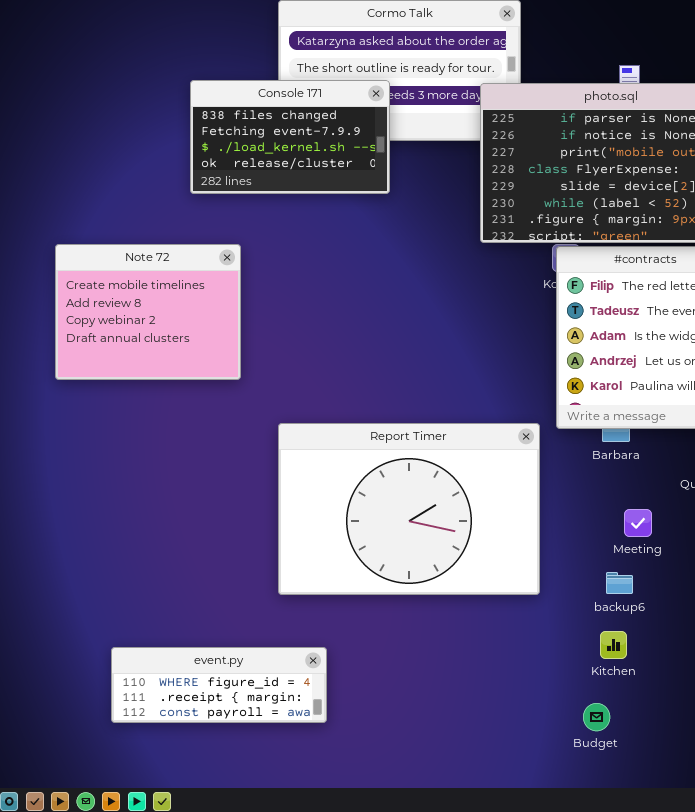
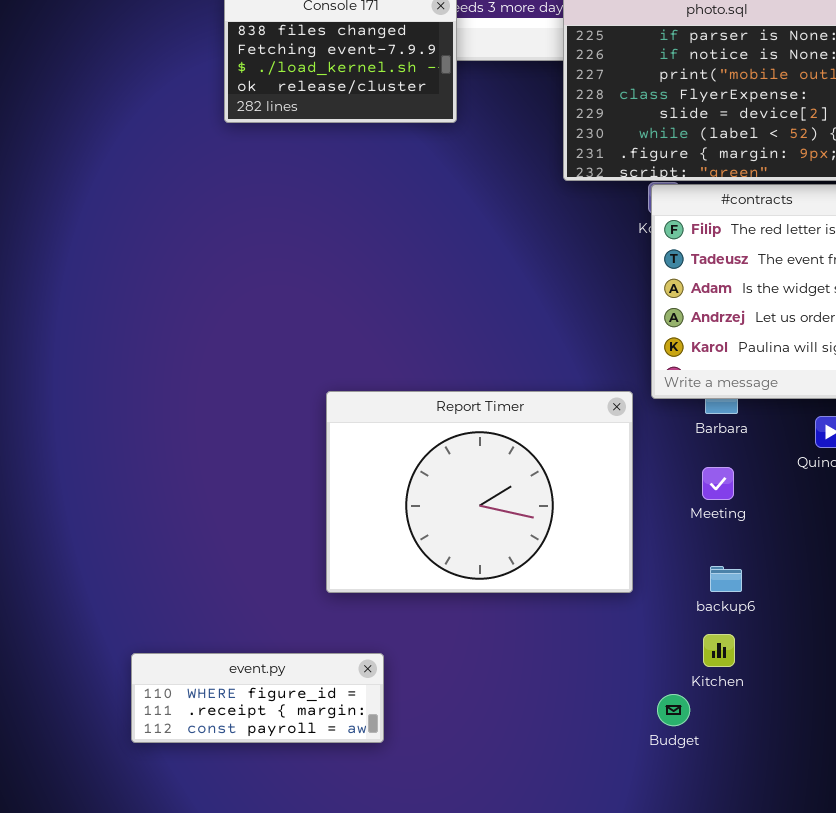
Note 72: [55,244,241,380] -> none, closed
Meeting: [624,509,652,537] -> [702,467,734,500], moved
Budget: [583,703,610,731] -> [657,694,690,726], moved

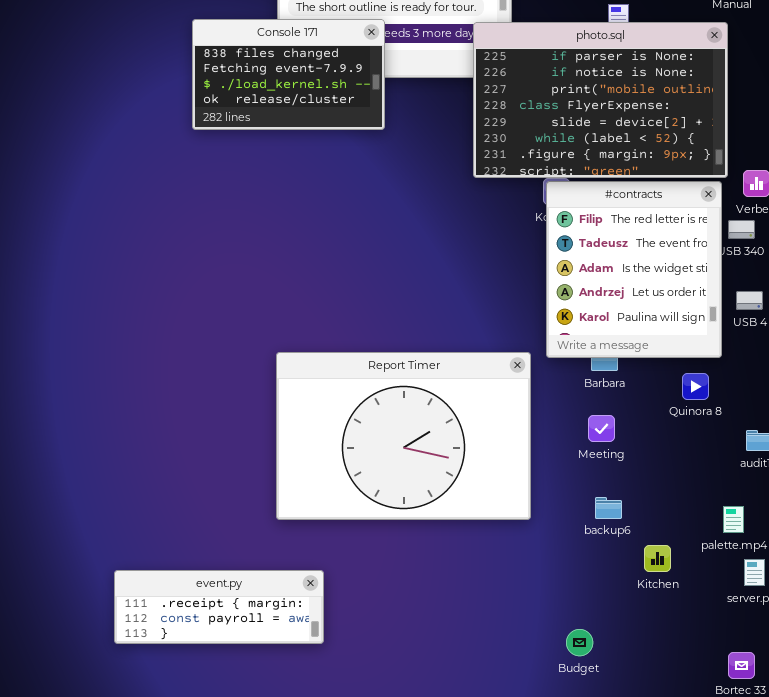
Kitchen: [703,634,735,667] -> [644,545,671,572], moved
event.py: [131,653,384,743] -> [114,570,324,644], scrolled down 1 row
Budget: [657,694,690,726] -> [566,629,593,656], moved

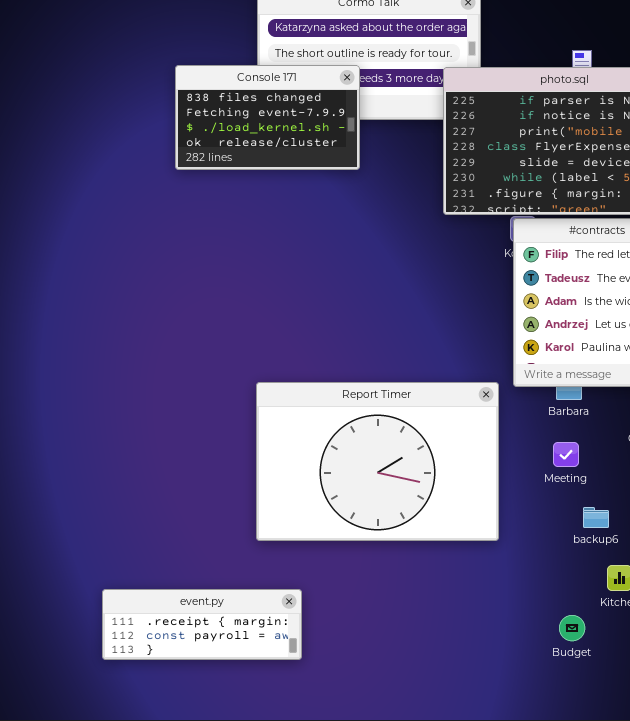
backup6: [595,497,622,519] -> [583,507,609,528], moved
Budget: [566,629,593,656] -> [559,615,585,641], moved

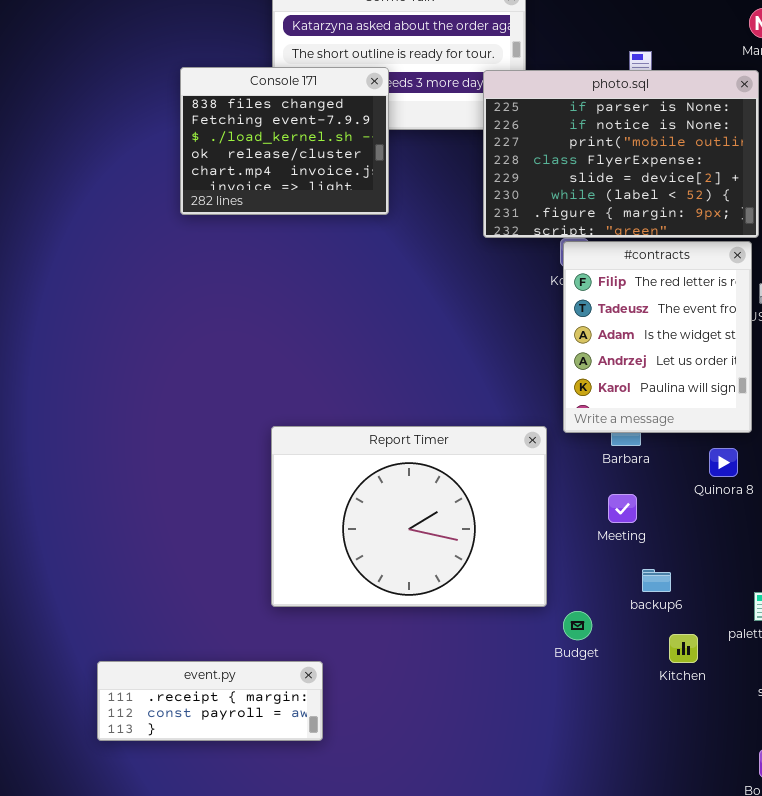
Console 171: [175,65,360,170] -> [180,67,389,215], resized
Budget: [559,615,585,641] -> [563,611,592,640], moved

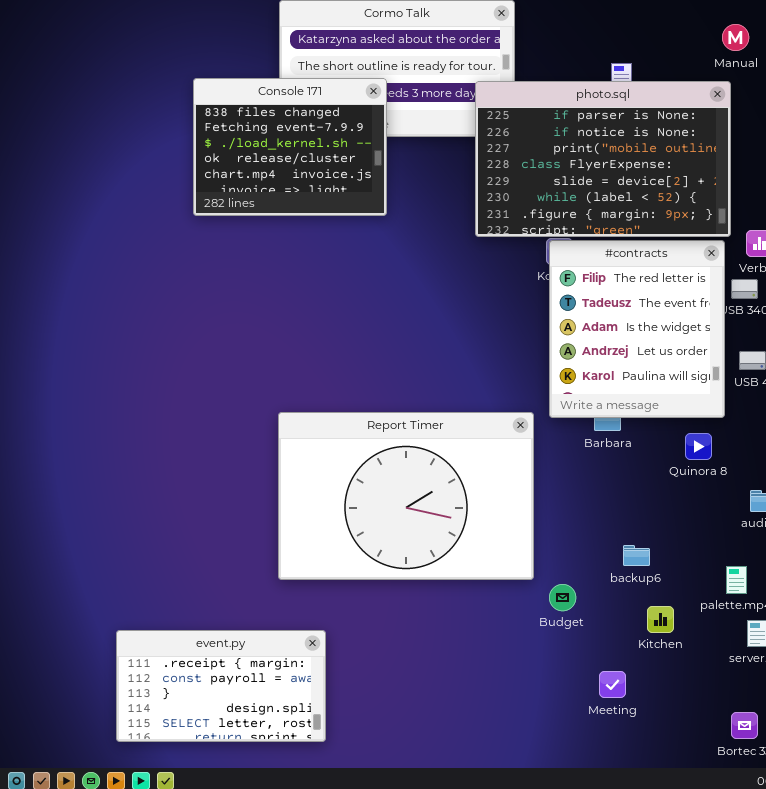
Meeting: [608,494,637,523] -> [599,671,626,698], moved
event.py: [97,661,323,741] -> [116,630,326,742], resized

